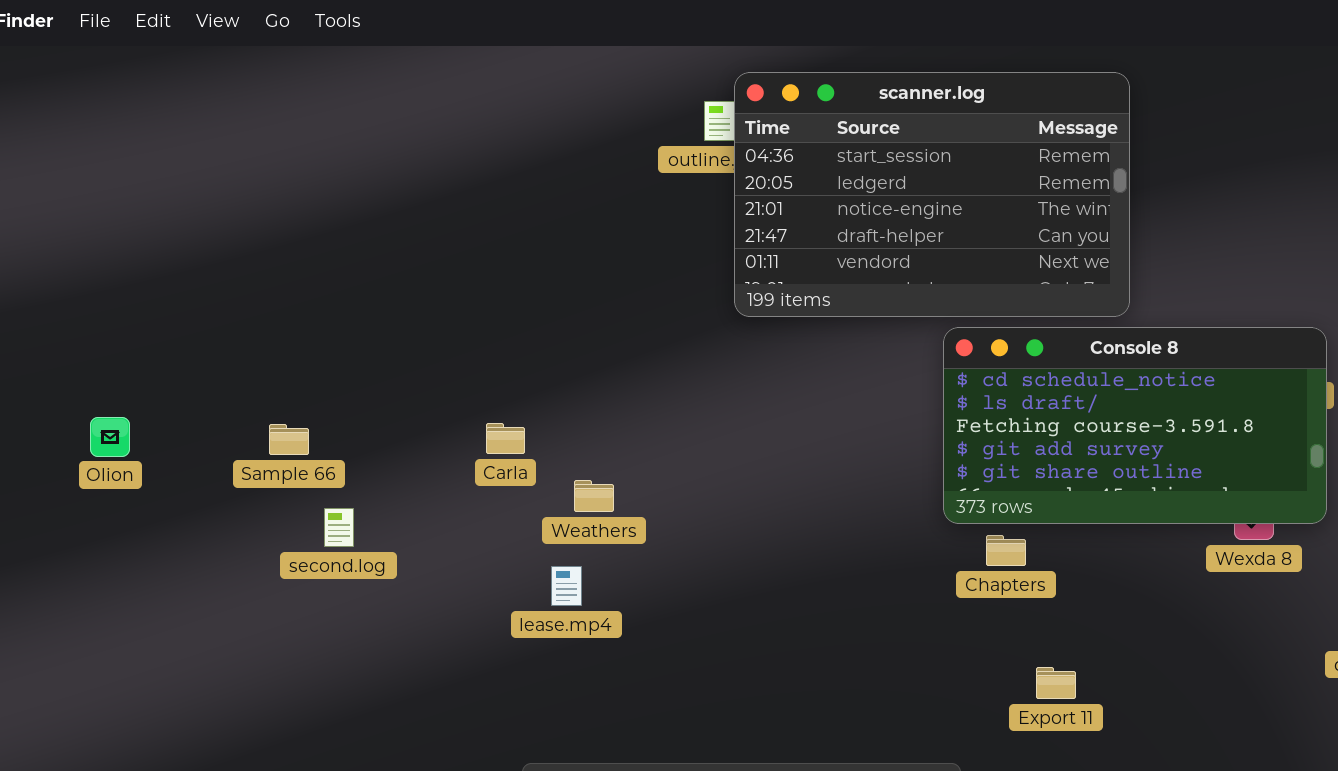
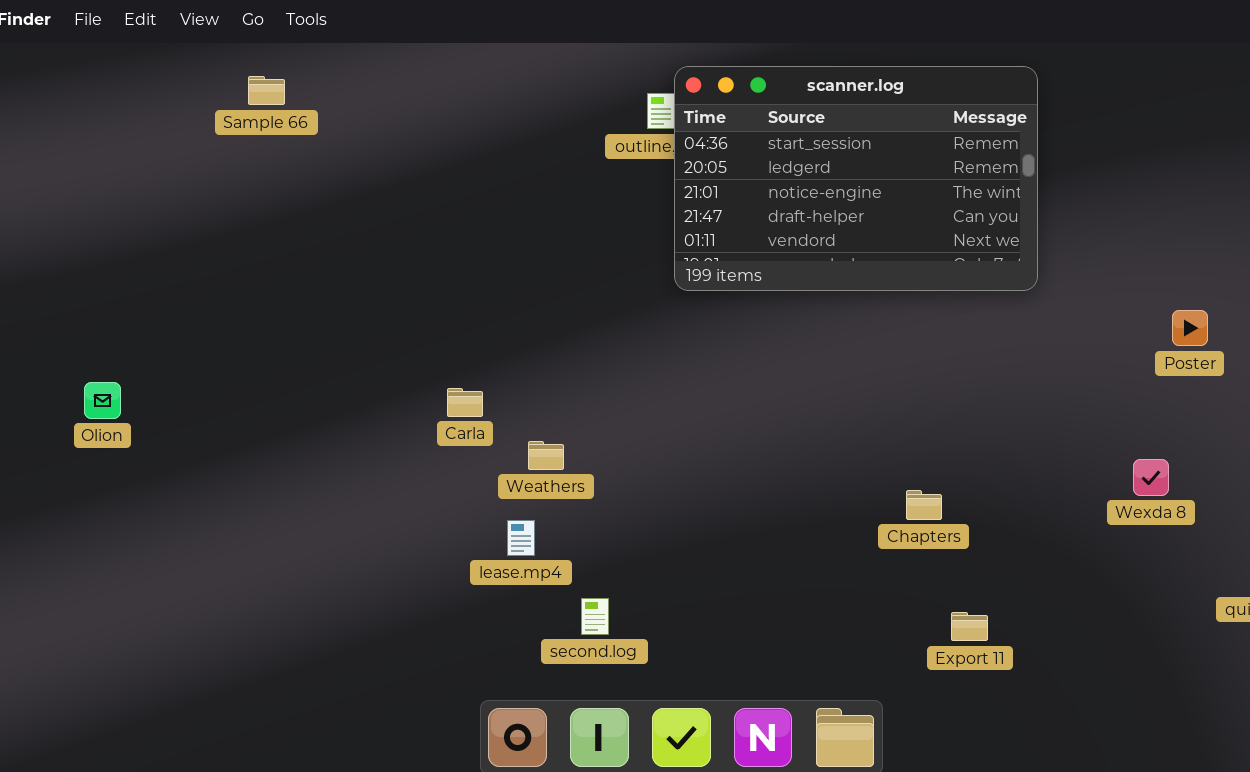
Console 8: [943,327,1327,524] -> none, closed
Sample 66: [269,424,309,455] -> [248,76,285,105], moved
second.log: [324,508,354,547] -> [581,598,609,635], moved

